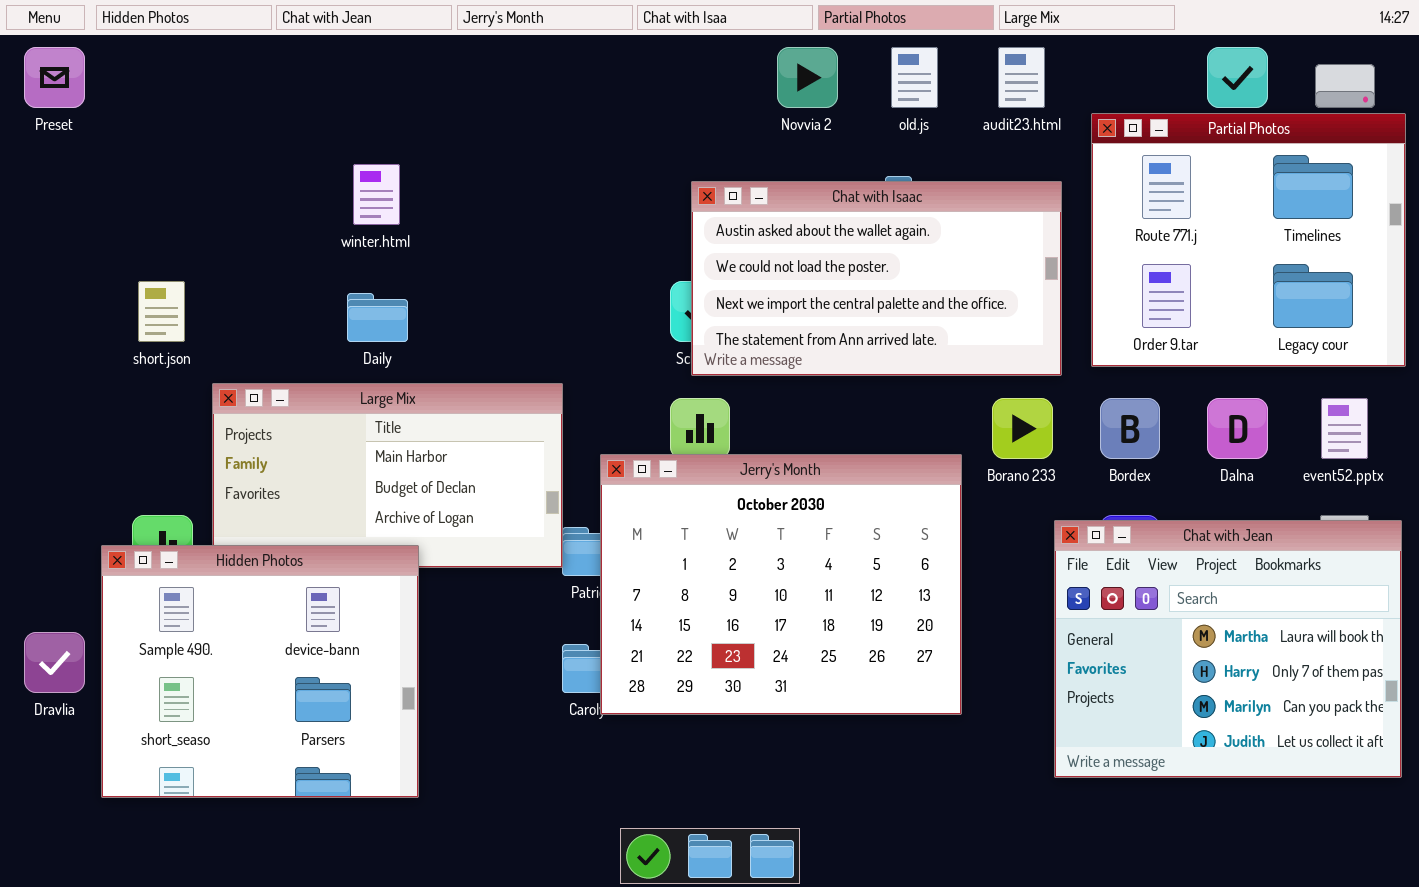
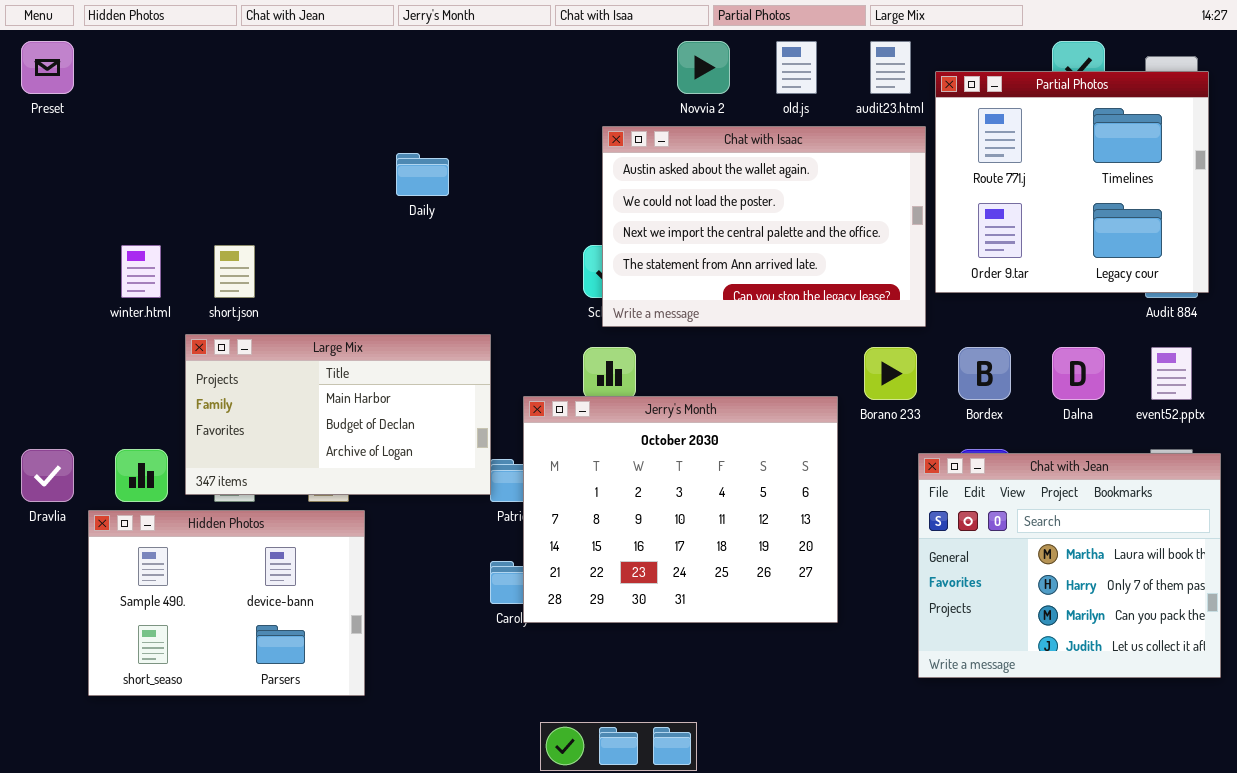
Partial Photos: [1091,113,1406,367] -> [935,71,1209,293], moved
winter.html: [353,164,400,225] -> [121,245,161,298], moved
Chat with Isaac: [691,181,1062,376] -> [602,126,926,327], resized
short.json: [138,281,185,342] -> [214,245,255,298], moved
Daily: [347,293,408,342] -> [396,153,449,196], moved
Hidden Photos: [101,545,419,798] -> [88,510,365,696], resized
Dravlia: [24,632,85,693] -> [21,449,74,502], moved

